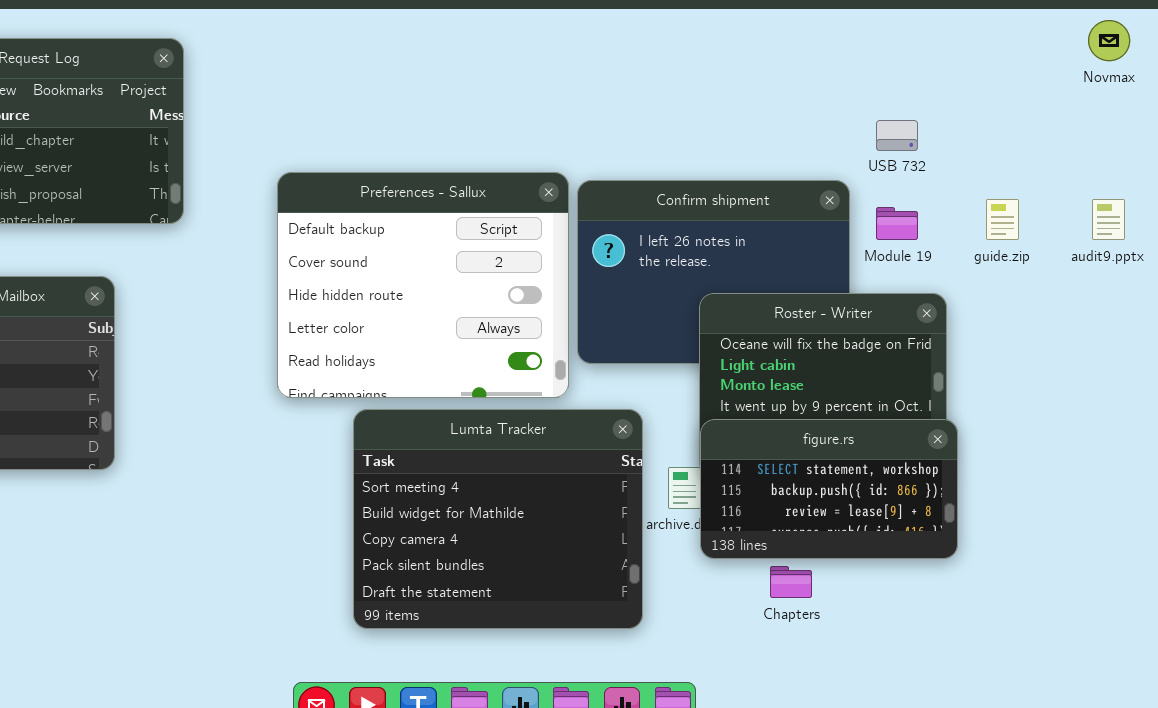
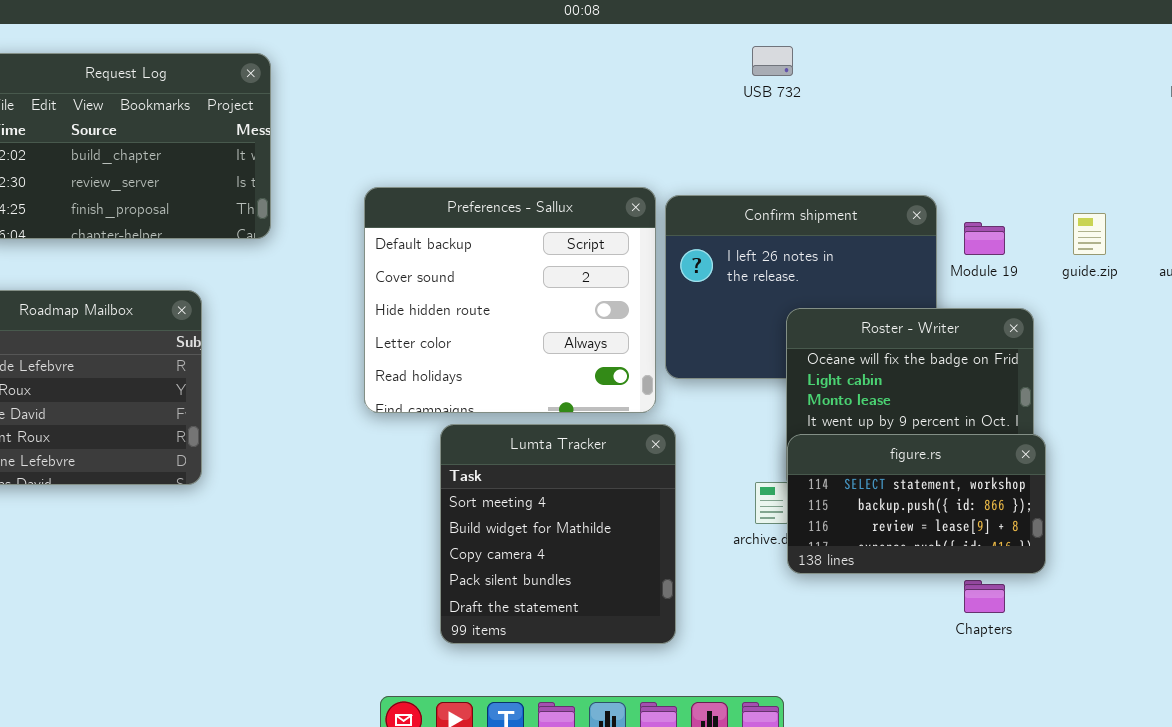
USB 732: [876,120,918,151] -> [752,46,793,76], moved
Lumta Tracker: [353,409,643,629] -> [440,424,676,644], resized
Chapters: [770,566,812,598] -> [964,580,1005,613], moved

